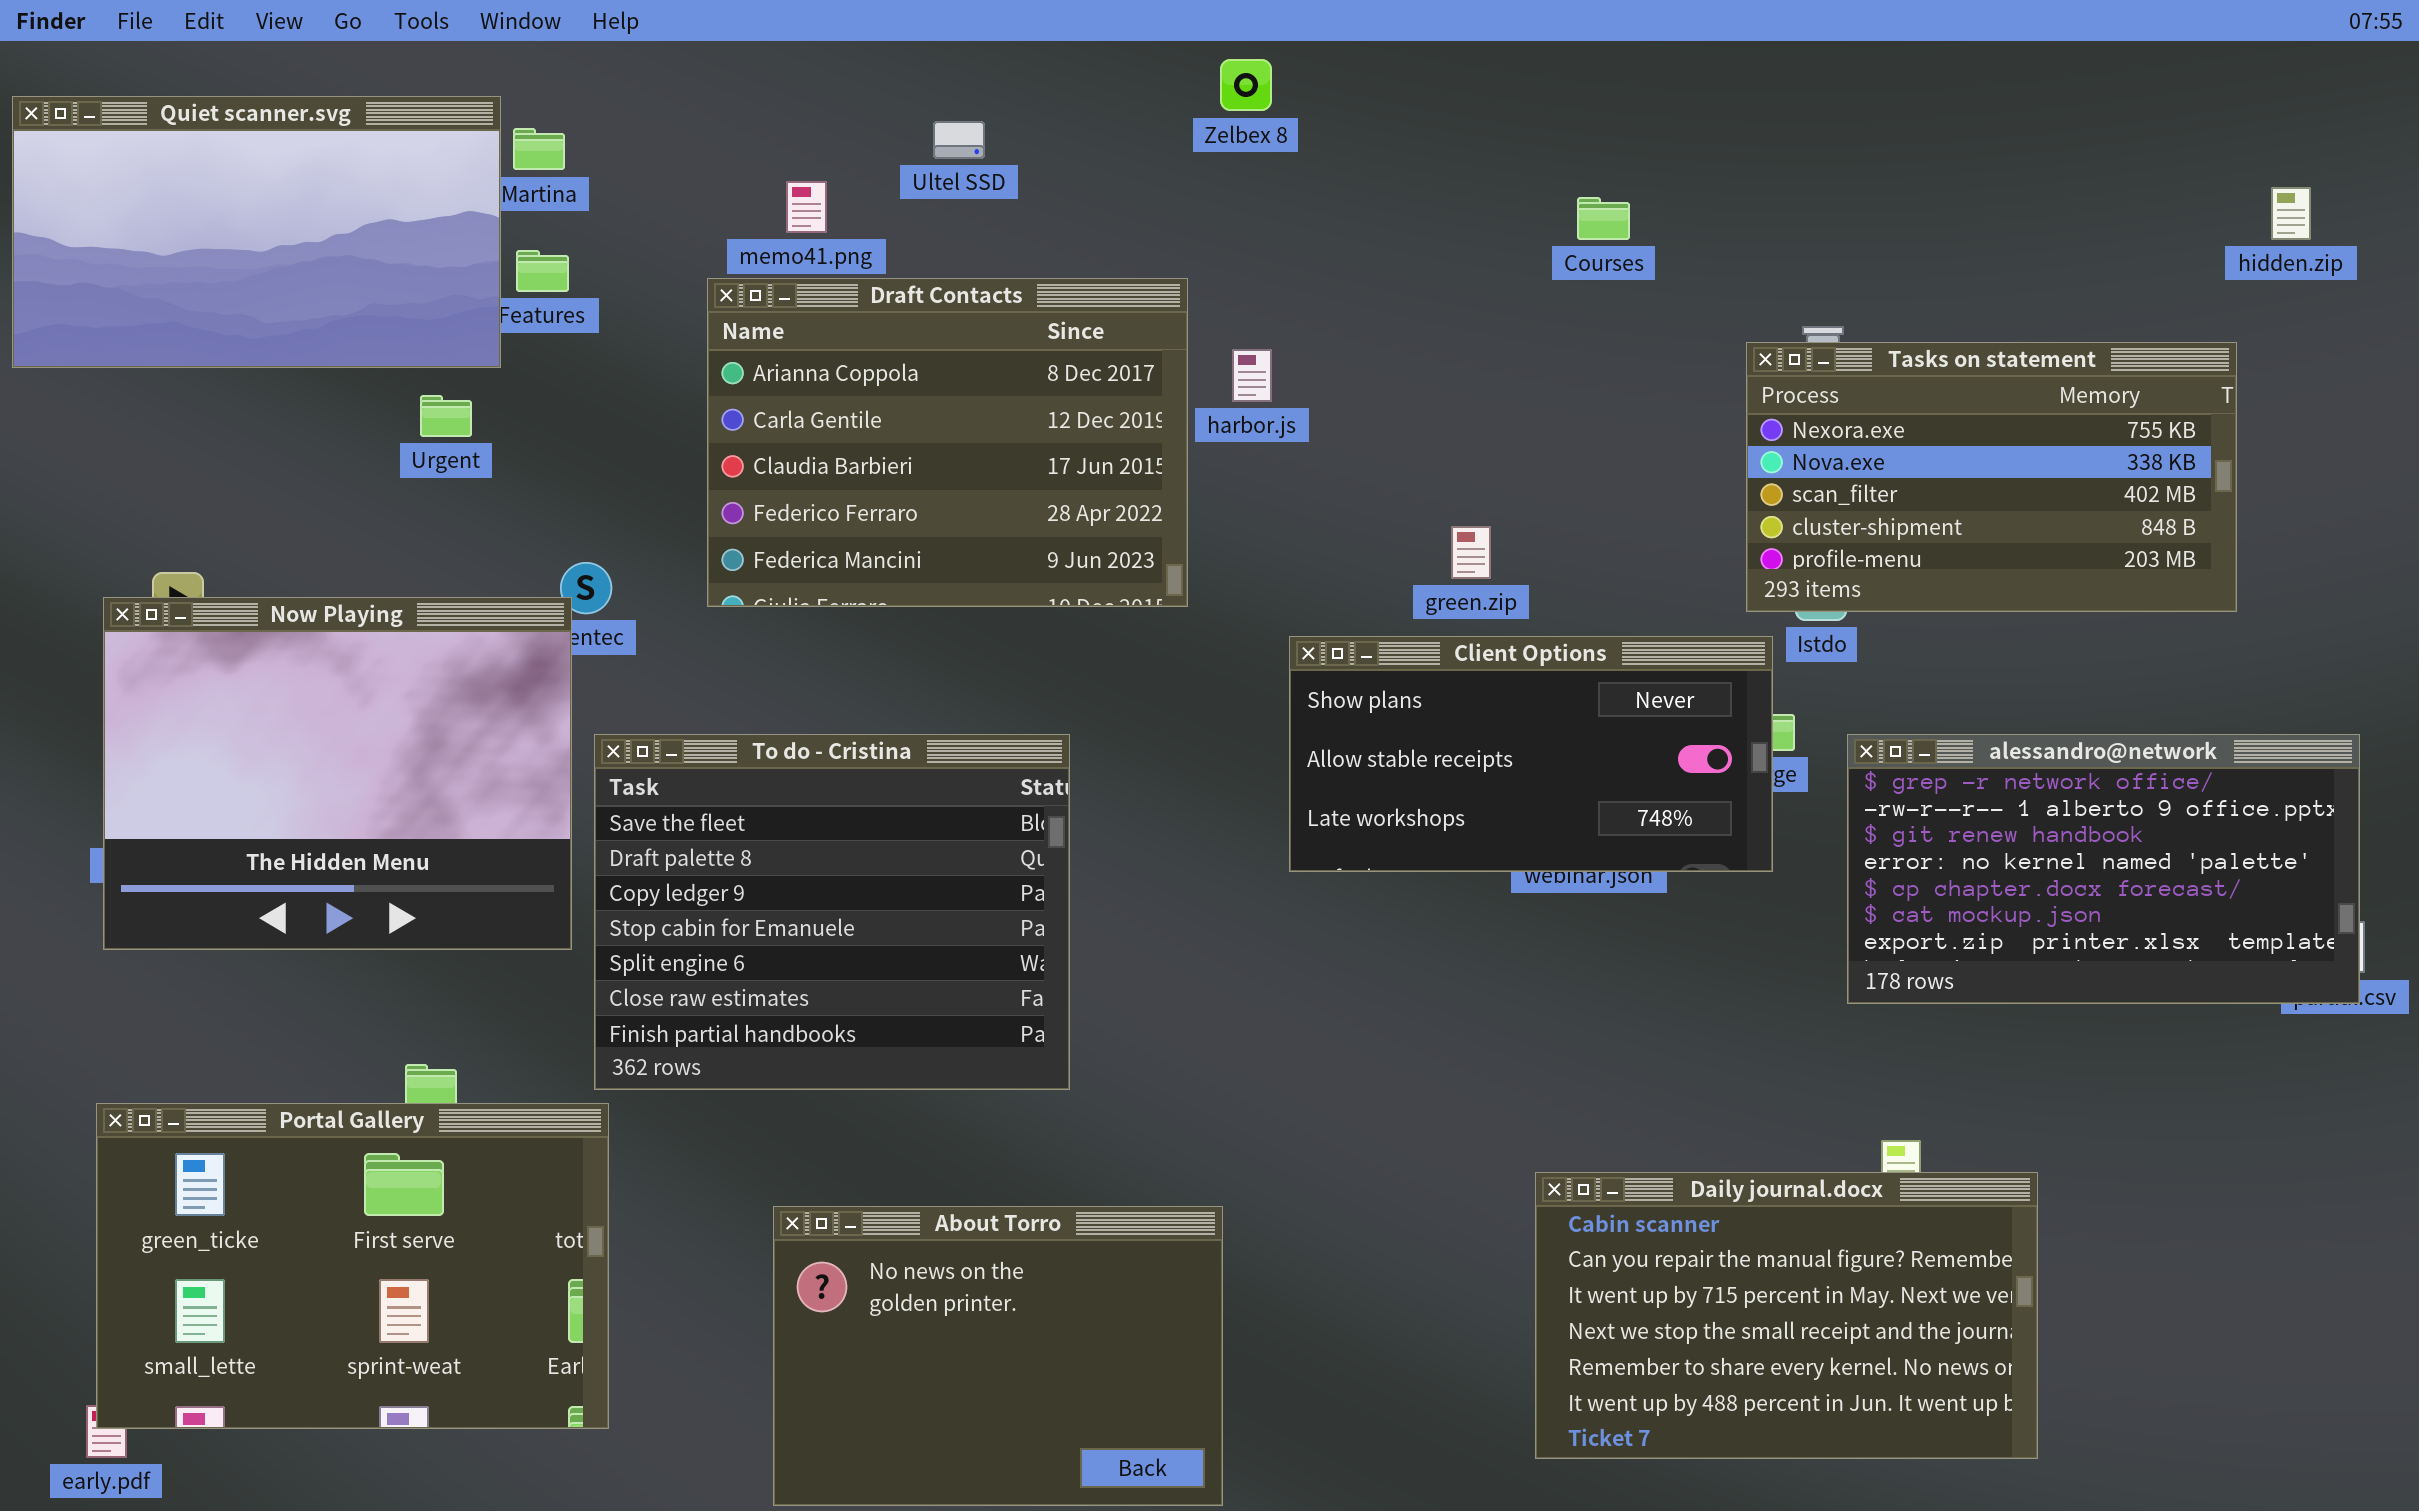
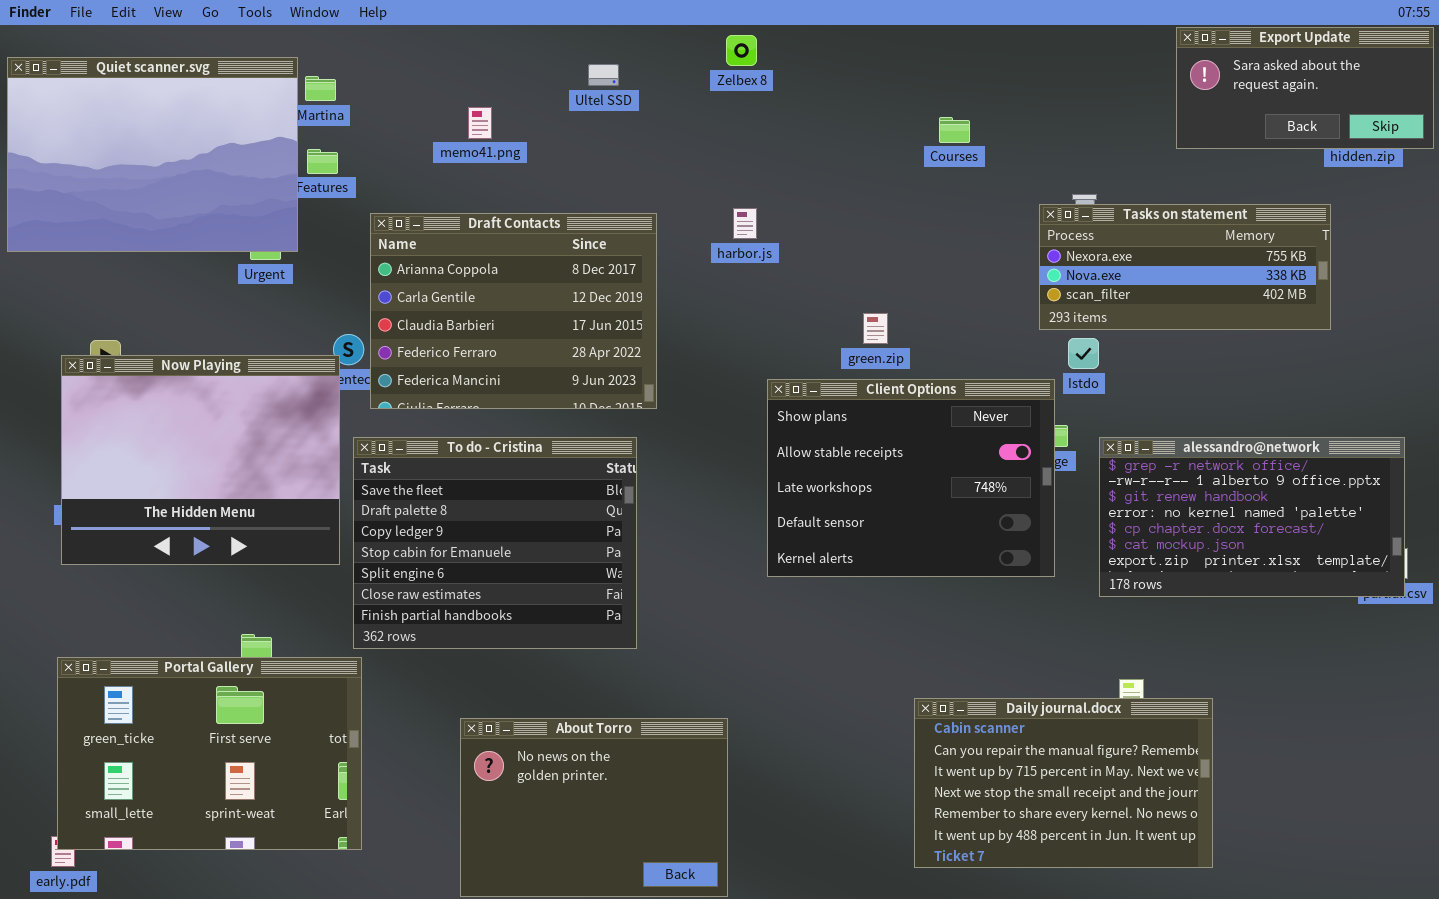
Export Update: none -> [1176,27,1434,149], opened
Quiet scanner.svg: [12,96,501,368] -> [7,57,298,252], resized
Ultel SSD: [933,121,985,159] -> [588,64,619,86], moved
Draft Contacts: [707,278,1188,607] -> [370,213,657,409], moved
Tasks on statement: [1746,342,2237,612] -> [1039,204,1331,330], resized
Client Options: [1289,636,1773,872] -> [767,379,1055,577], resized

